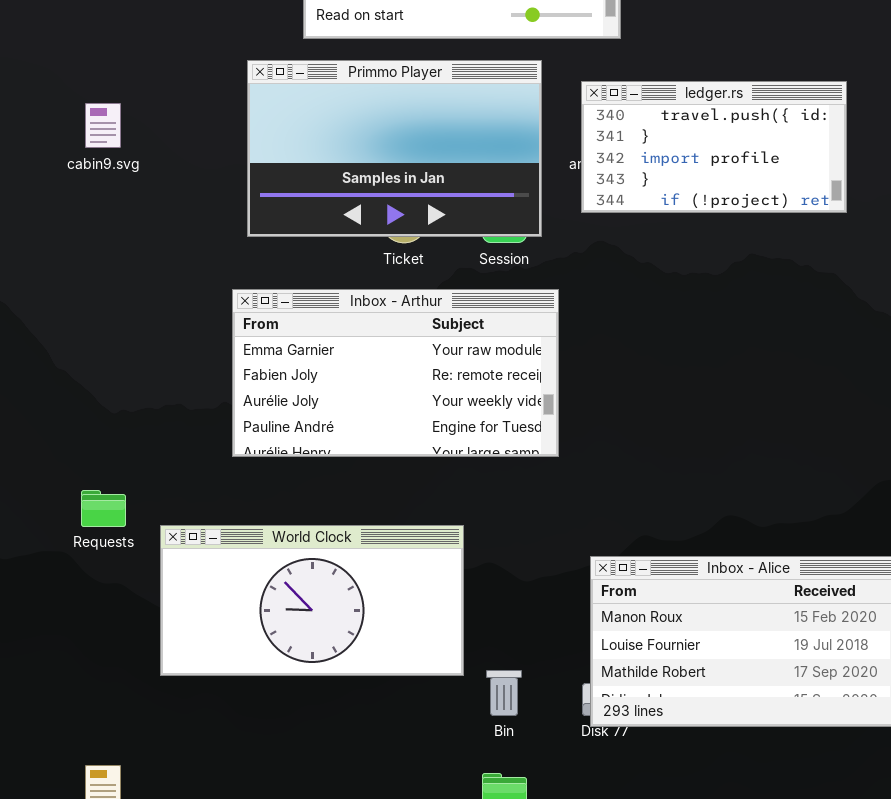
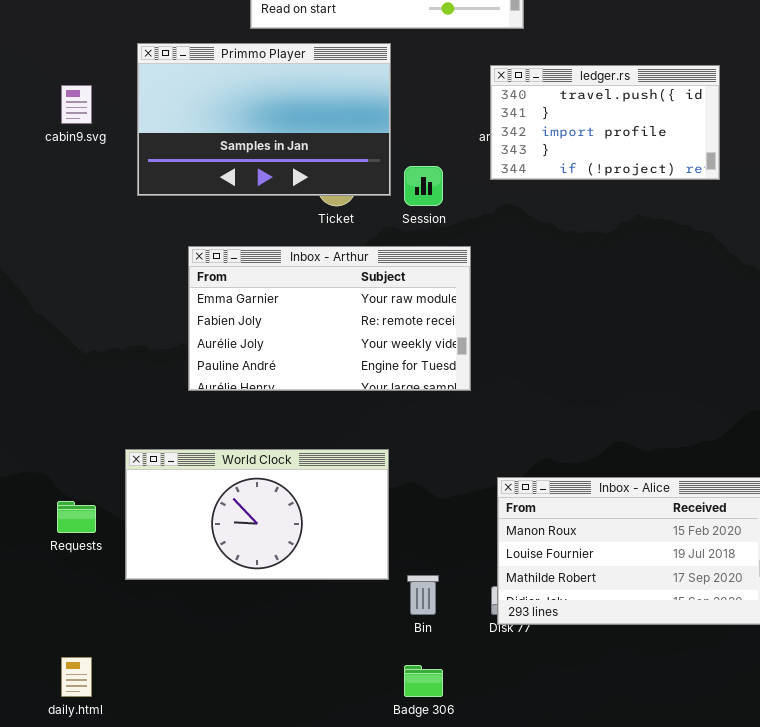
Primmo Player: [247,60,542,237] -> [137,43,391,196], moved
Requests: [81,490,126,527] -> [57,501,96,533], moved

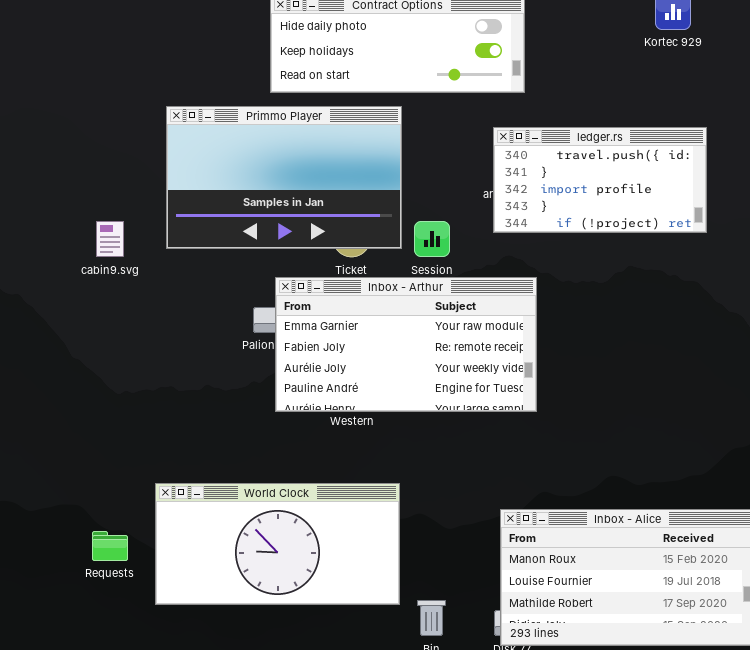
cabin9.svg: [61,85,92,124] -> [96,221,124,257], moved
Inbox - Arthur: [188,246,471,391] -> [275,277,537,412], moved

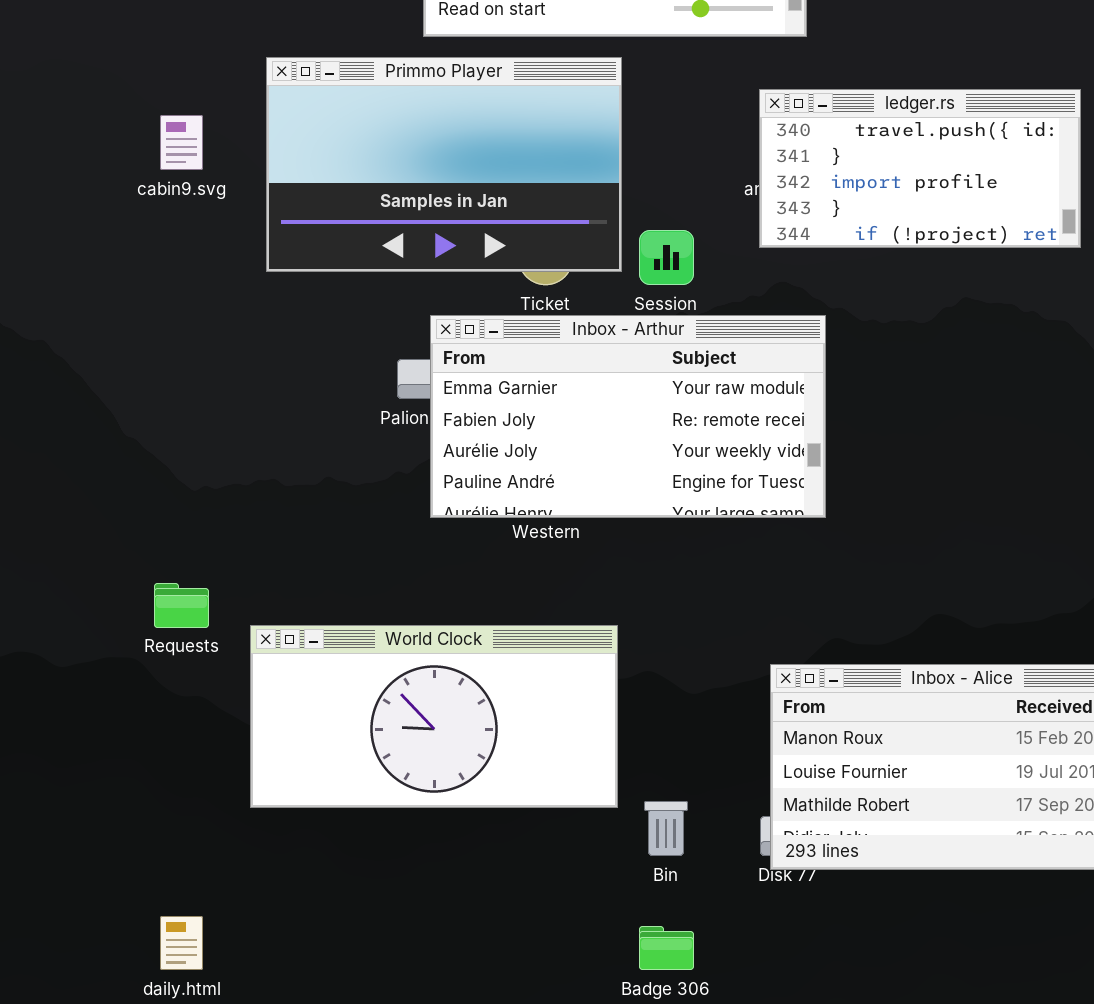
cabin9.svg: [96,221,124,257] -> [160,115,203,170], moved
Requests: [92,531,128,561] -> [154,583,209,628], moved

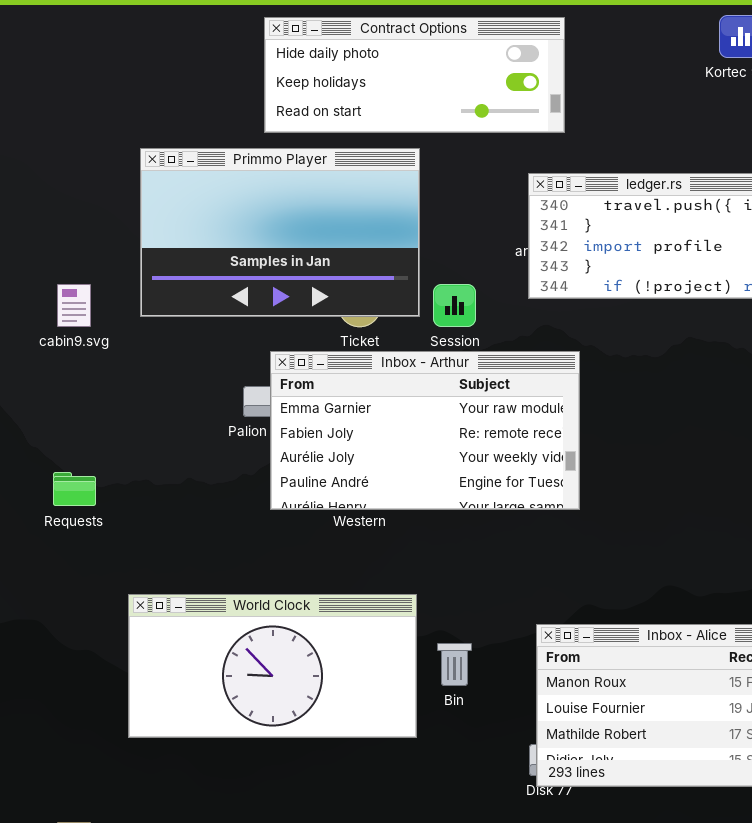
cabin9.svg: [160,115,203,170] -> [57,284,91,327], moved
Requests: [154,583,209,628] -> [53,472,96,506], moved
Bin: [644,801,688,856] -> [437,643,472,686], moved

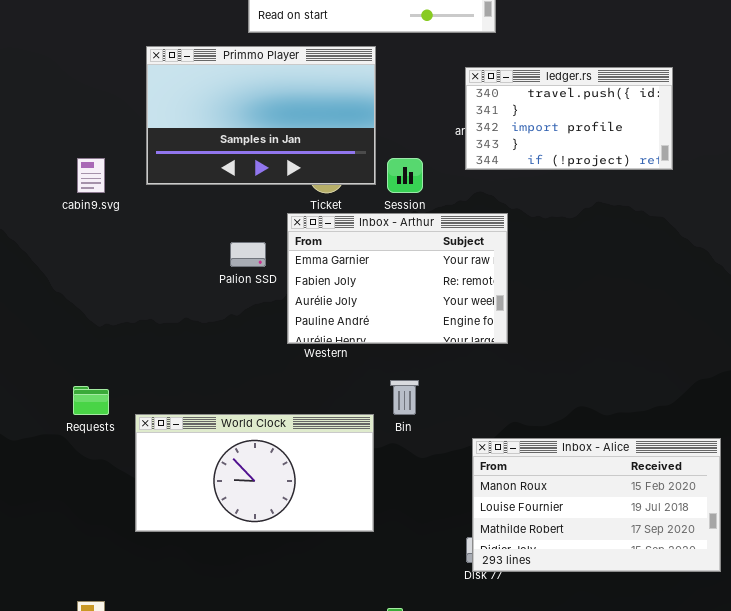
Inbox - Arthur: [270,351,580,510] -> [287,213,508,344], resized
Requests: [53,472,96,506] -> [73,386,109,415], moved
Bin: [437,643,472,686] -> [390,380,419,415], moved

